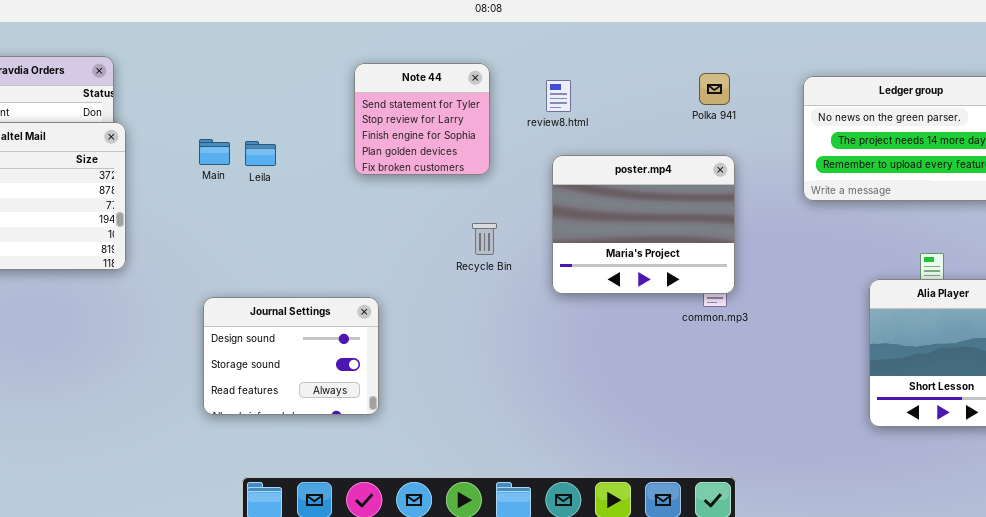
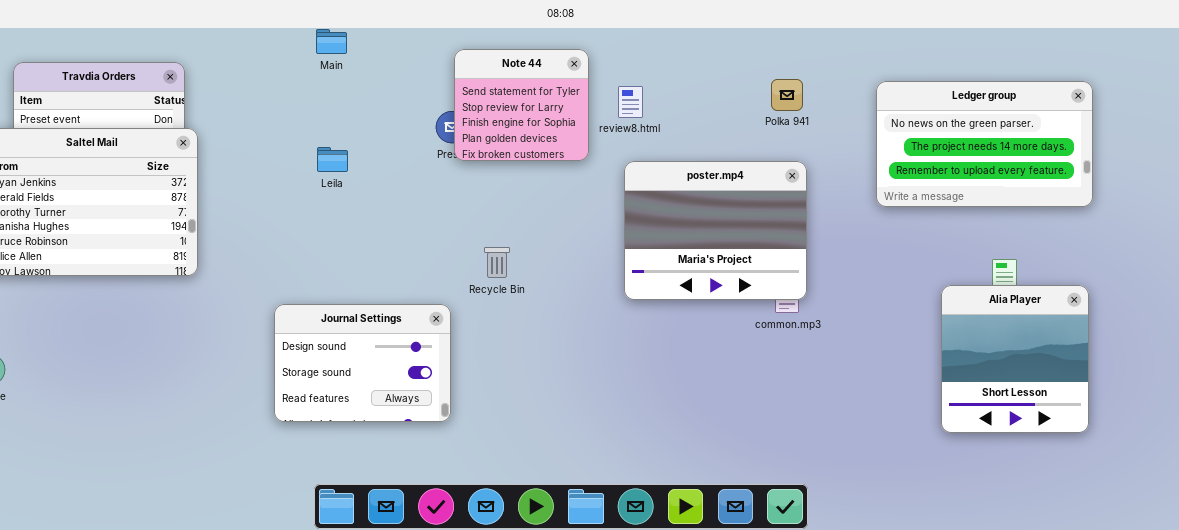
Note 44: [354,63,490,175] -> [454,49,589,161], moved
Main: [199,139,230,165] -> [316,29,347,54], moved
Recycle Bin: [472,223,497,255] -> [484,247,510,278], moved

